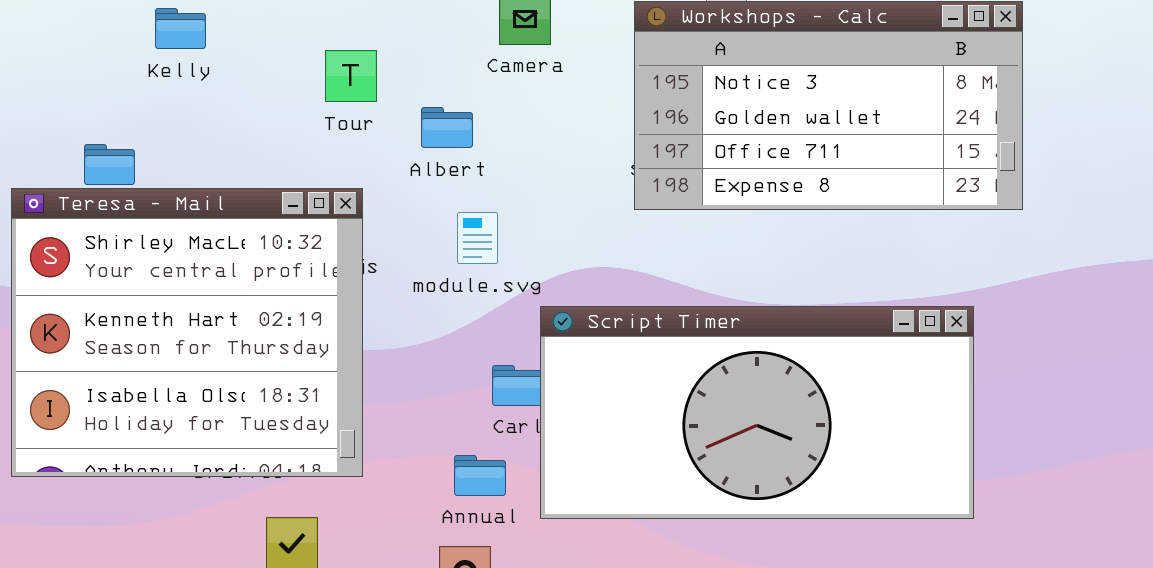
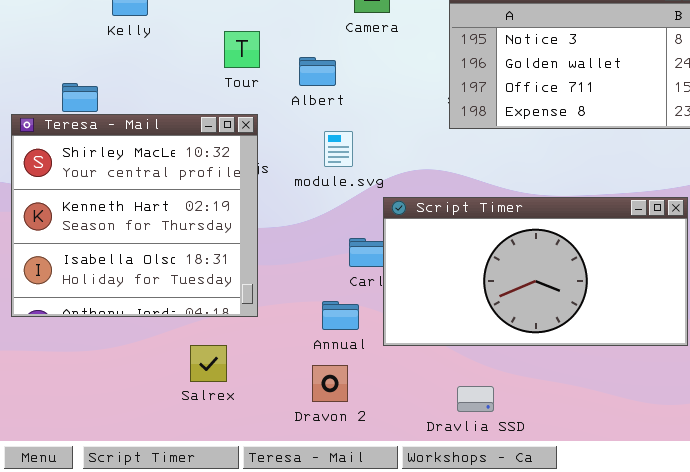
Tour: [325,50,377,102] -> [224,31,260,68], moved

